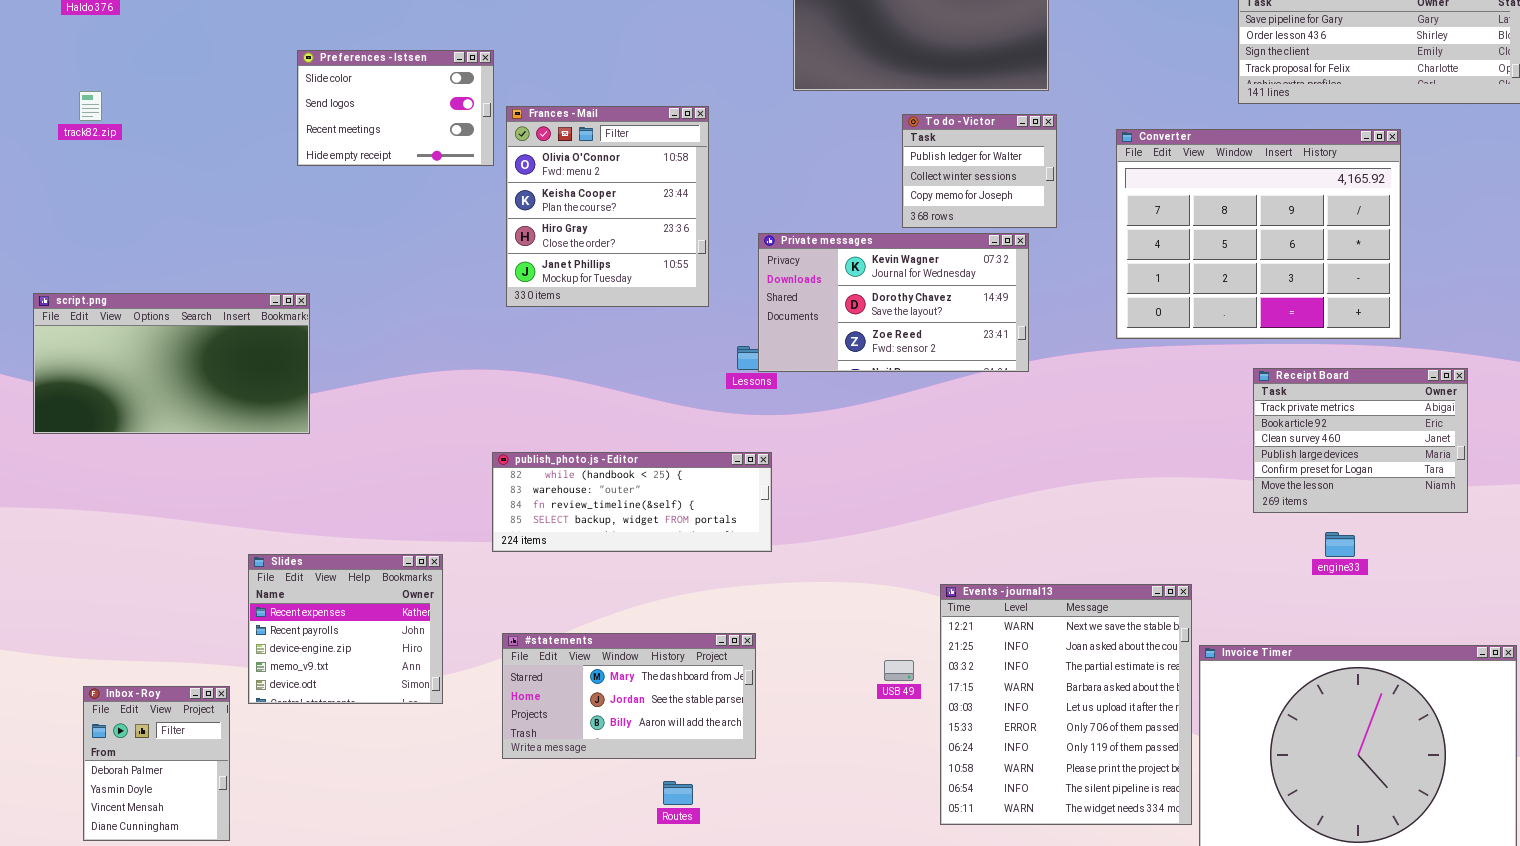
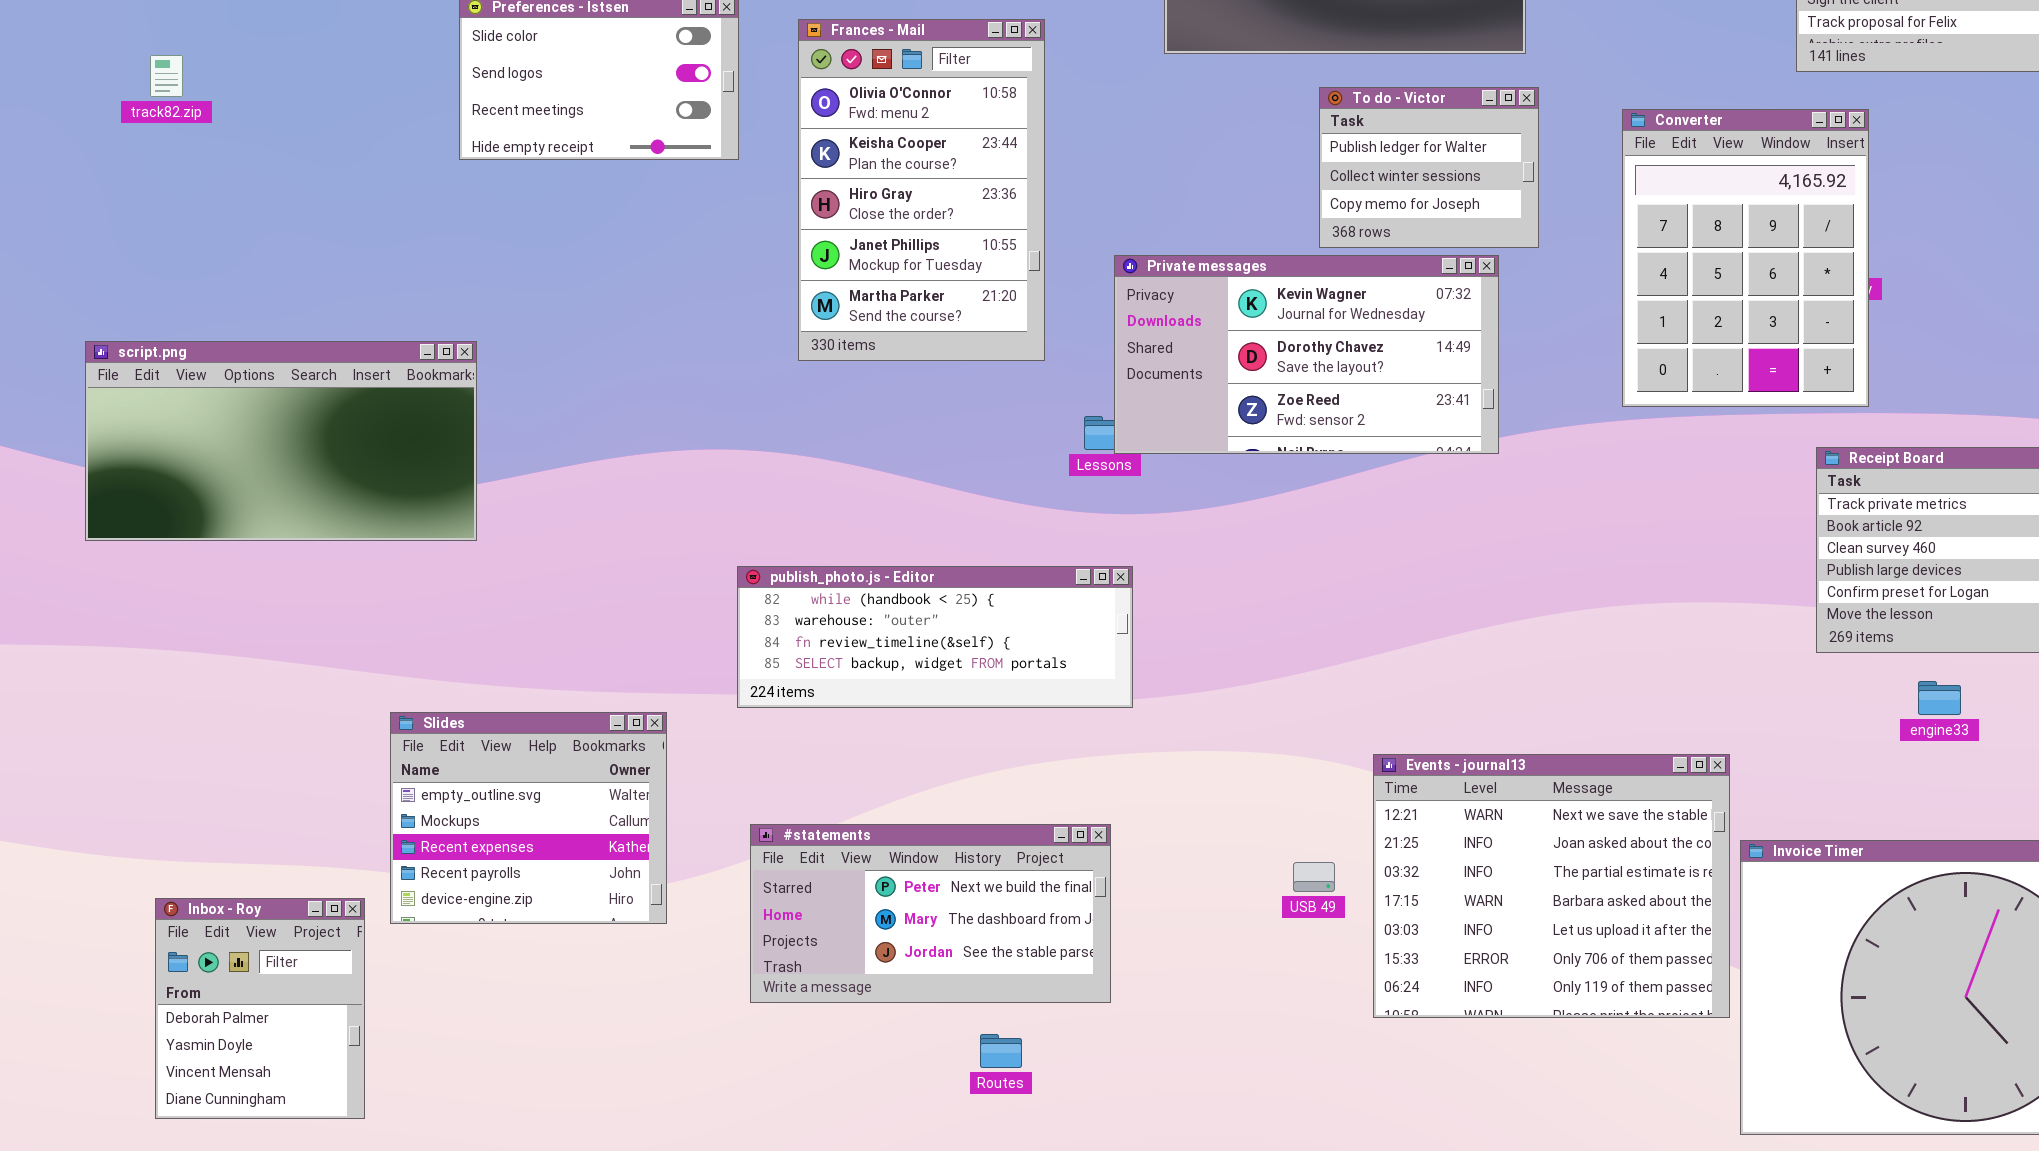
Frances - Mail: [506,106,709,307] -> [798,19,1045,361], resized
Converter: [1116,129,1401,339] -> [1622,109,1869,407], resized
Slides: [248,554,443,704] -> [390,712,667,924], scrolled up 2 rows
Events - journal13: [940,584,1192,825] -> [1373,754,1730,1018], resized
#statements: [502,633,756,759] -> [750,824,1111,1003], scrolled up 1 row

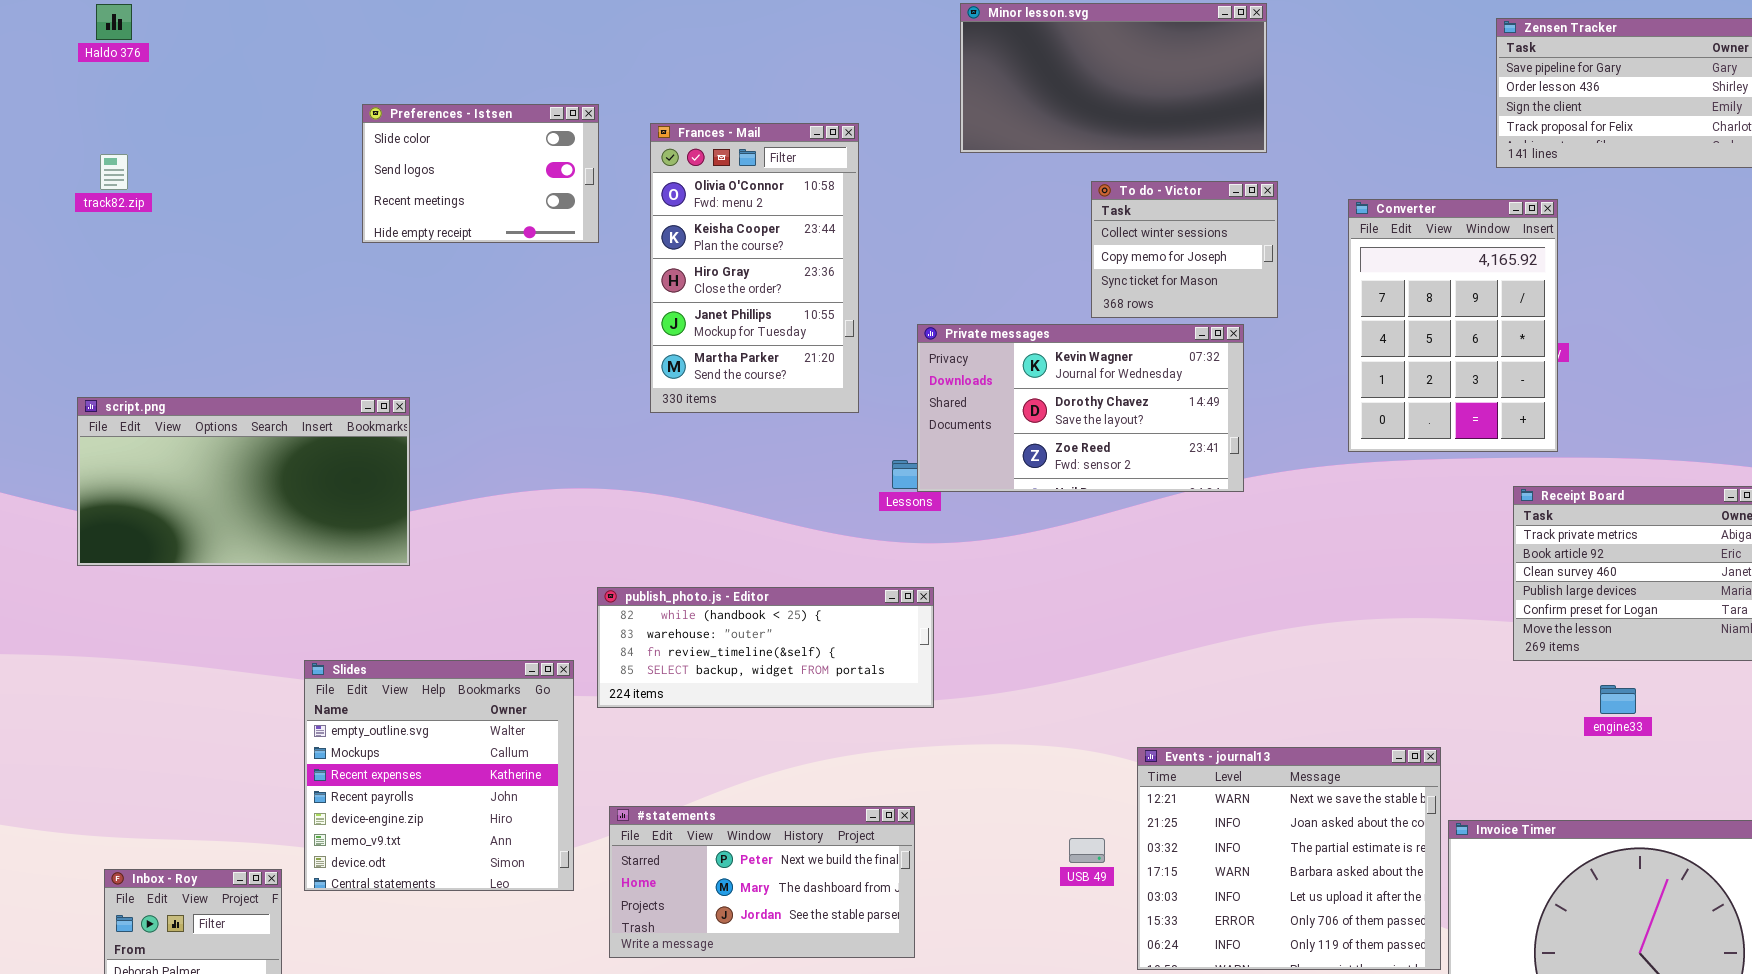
To do - Victor: [1319,87,1539,248] -> [1091,181,1278,318], scrolled down 1 row
script.png: [85,341,477,541] -> [77,397,410,566], moved
Slides: [390,712,667,924] -> [304,660,574,891], resized

